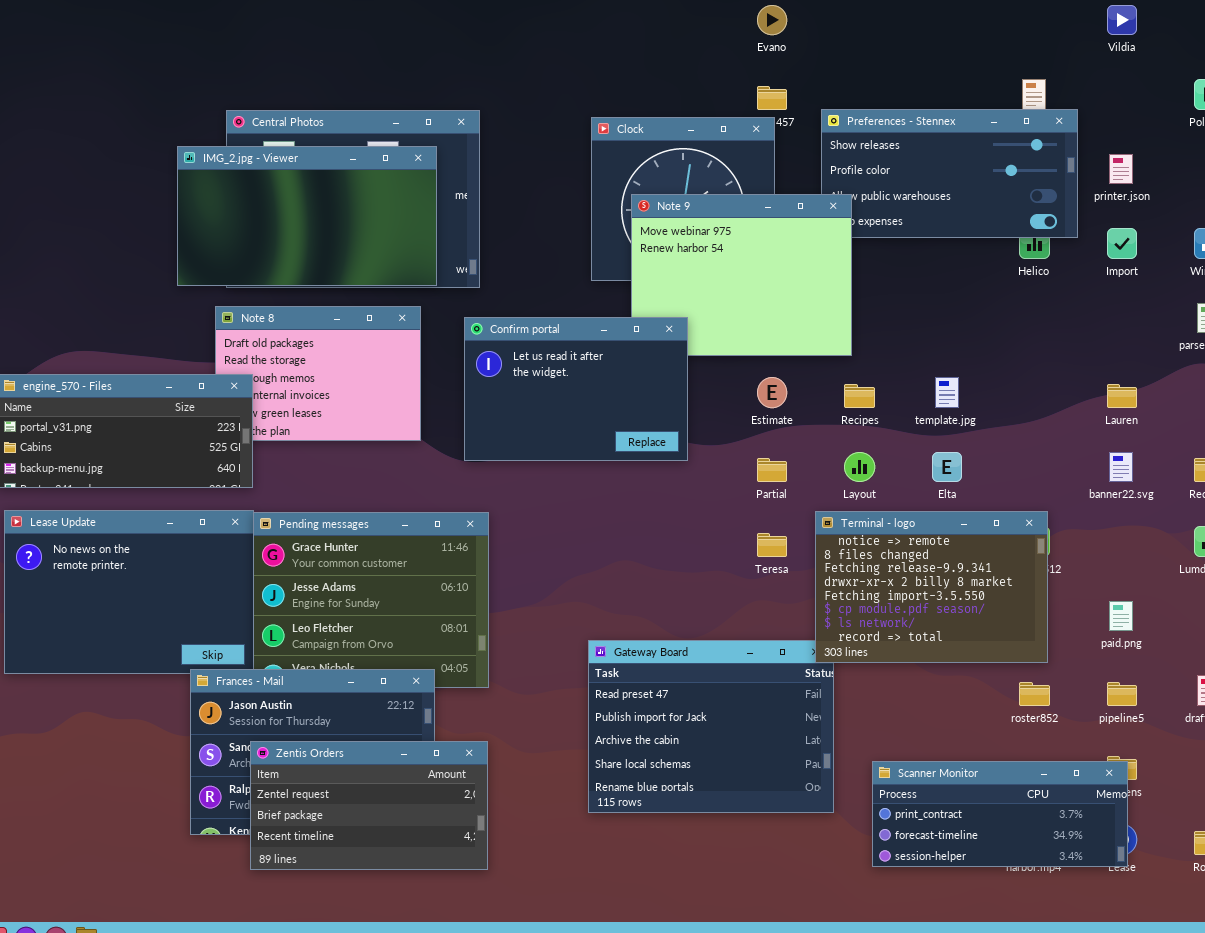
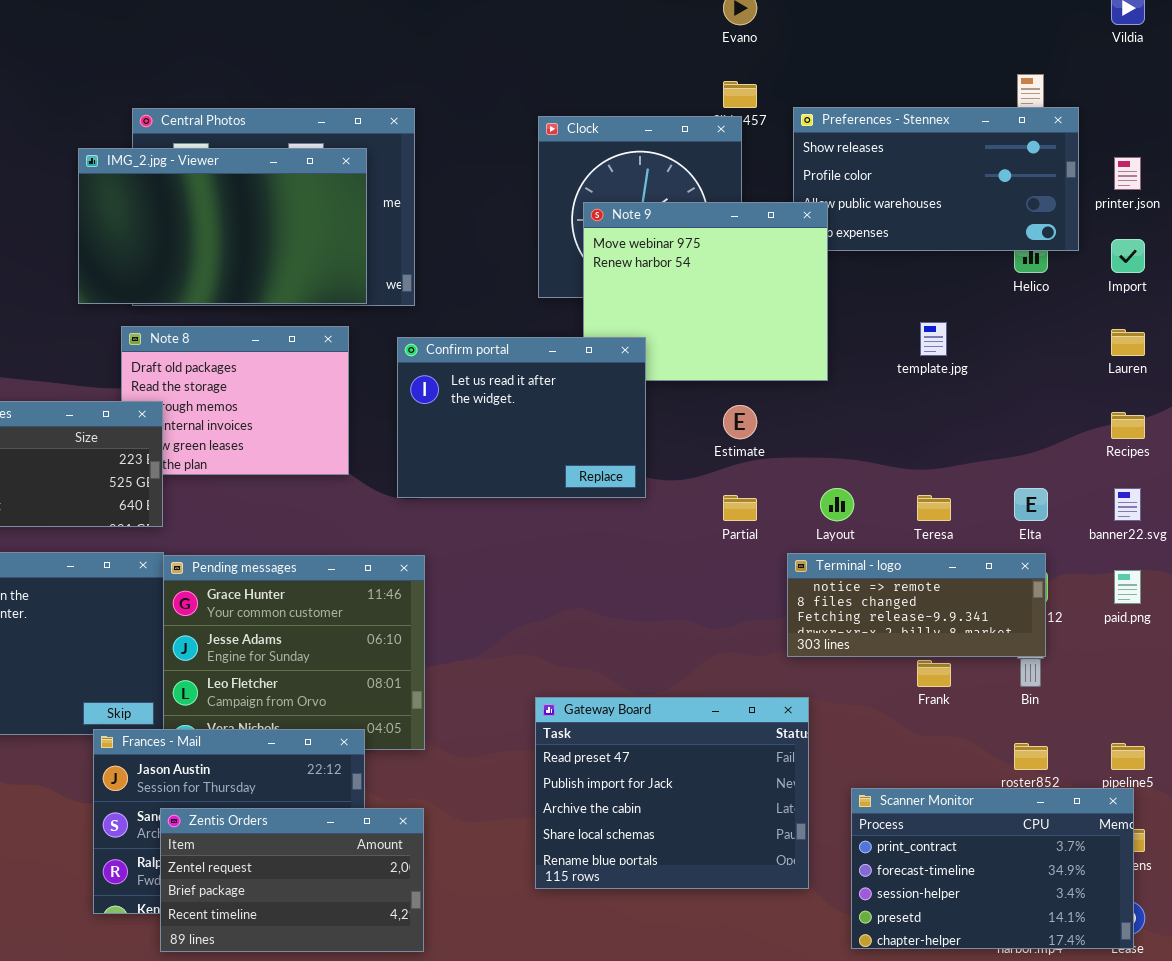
template.jpg: [935,377,959,408] -> [920,322,947,356], moved
Recipes: [844,384,875,408] -> [1111,412,1145,439], moved
Lauren: [1107,384,1137,408] -> [1111,329,1145,356], moved
Elta: [932,452,962,482] -> [1014,488,1048,521], moved
Terminal - logo: [815,511,1048,663] -> [787,553,1046,657], resized
Teresa: [757,533,787,557] -> [917,495,951,521], moved
paid.png: [1109,601,1133,631] -> [1114,570,1141,604], moved
Scanner Monitor: [872,761,1128,867] -> [851,788,1134,949], resized

